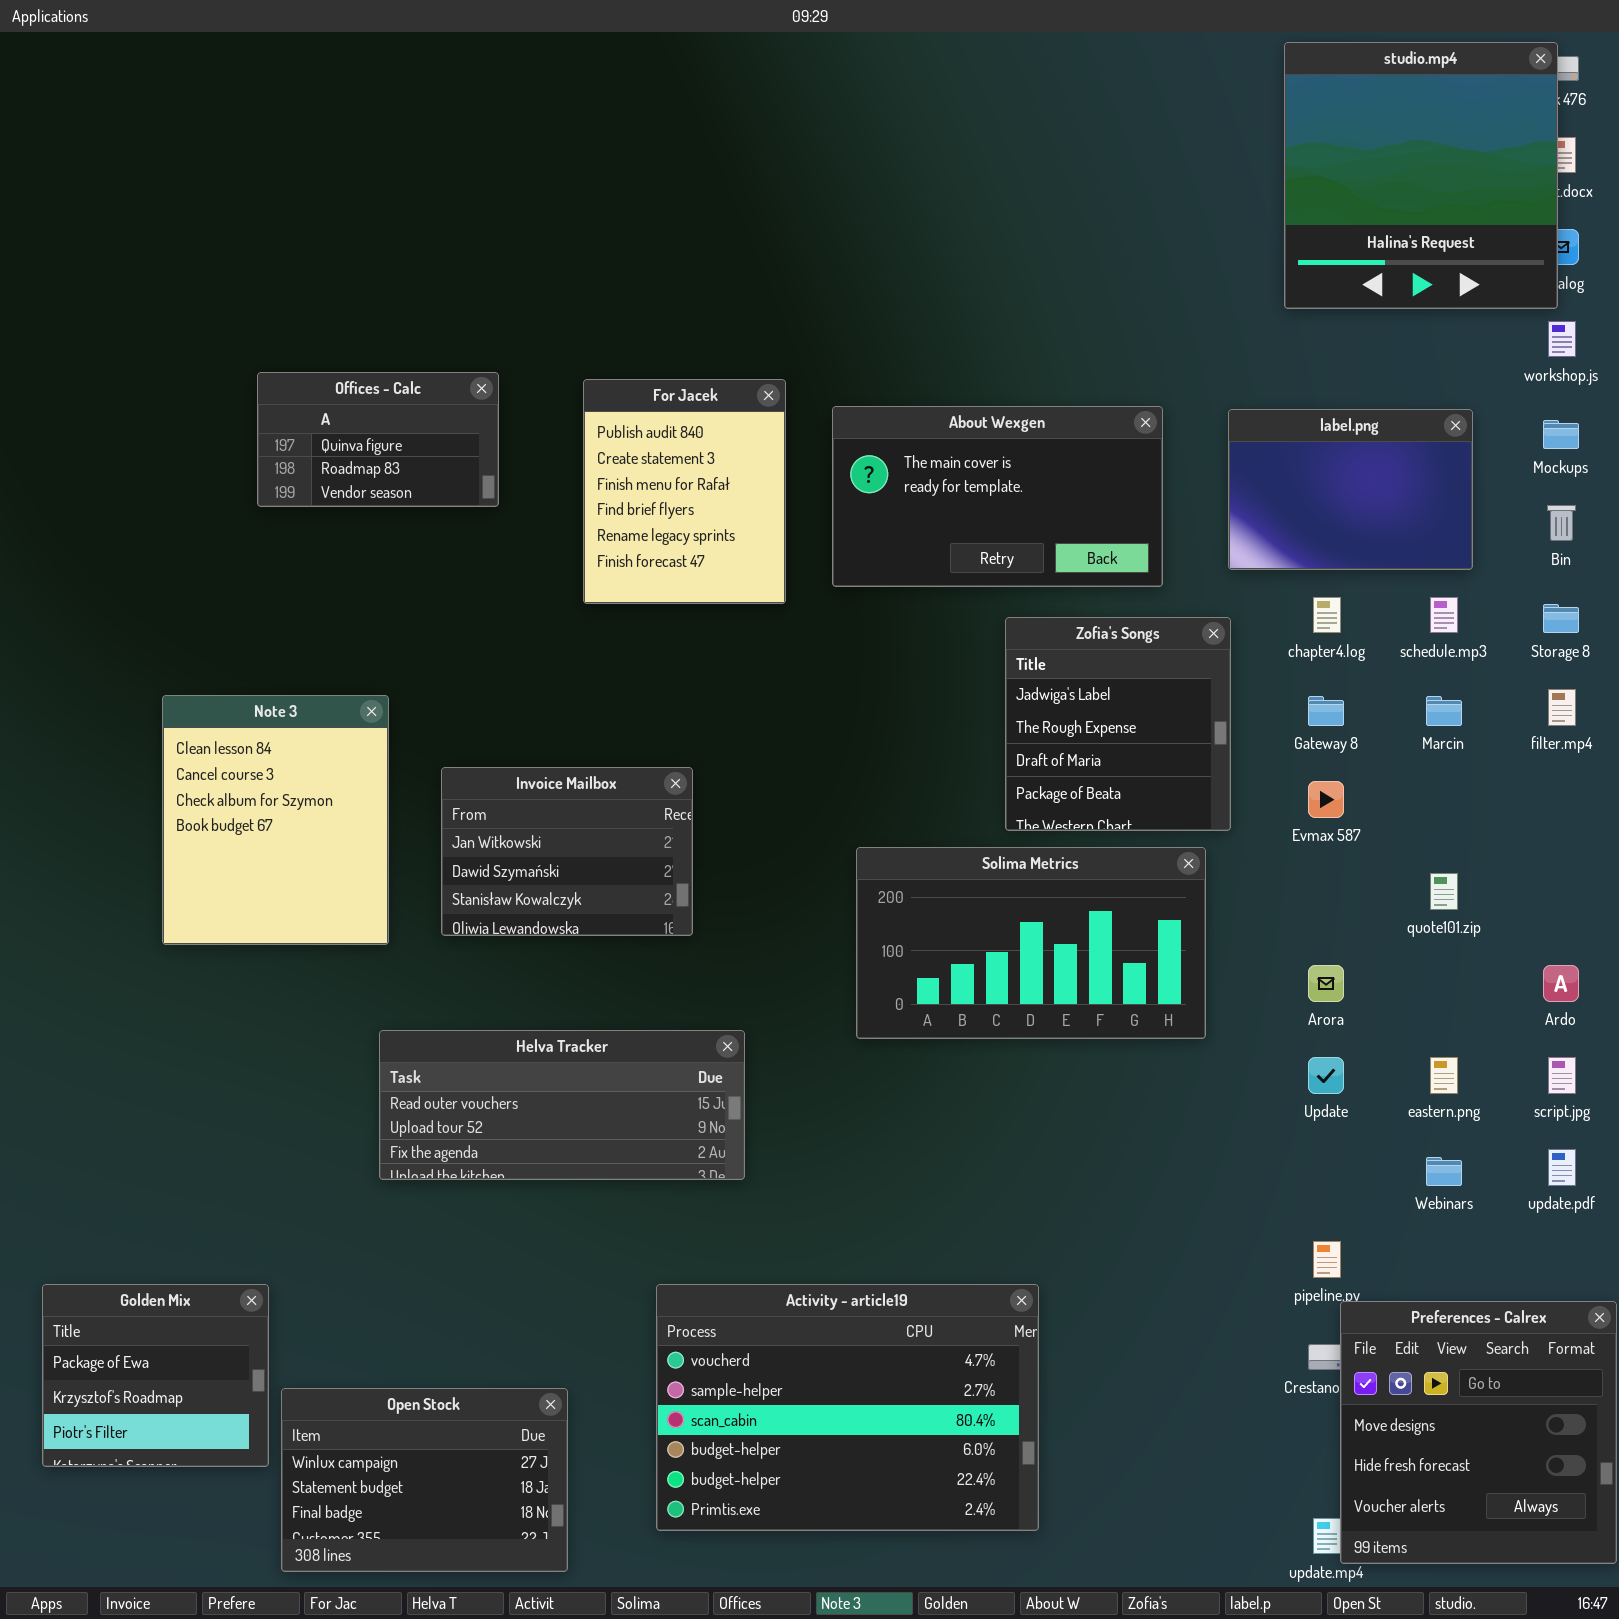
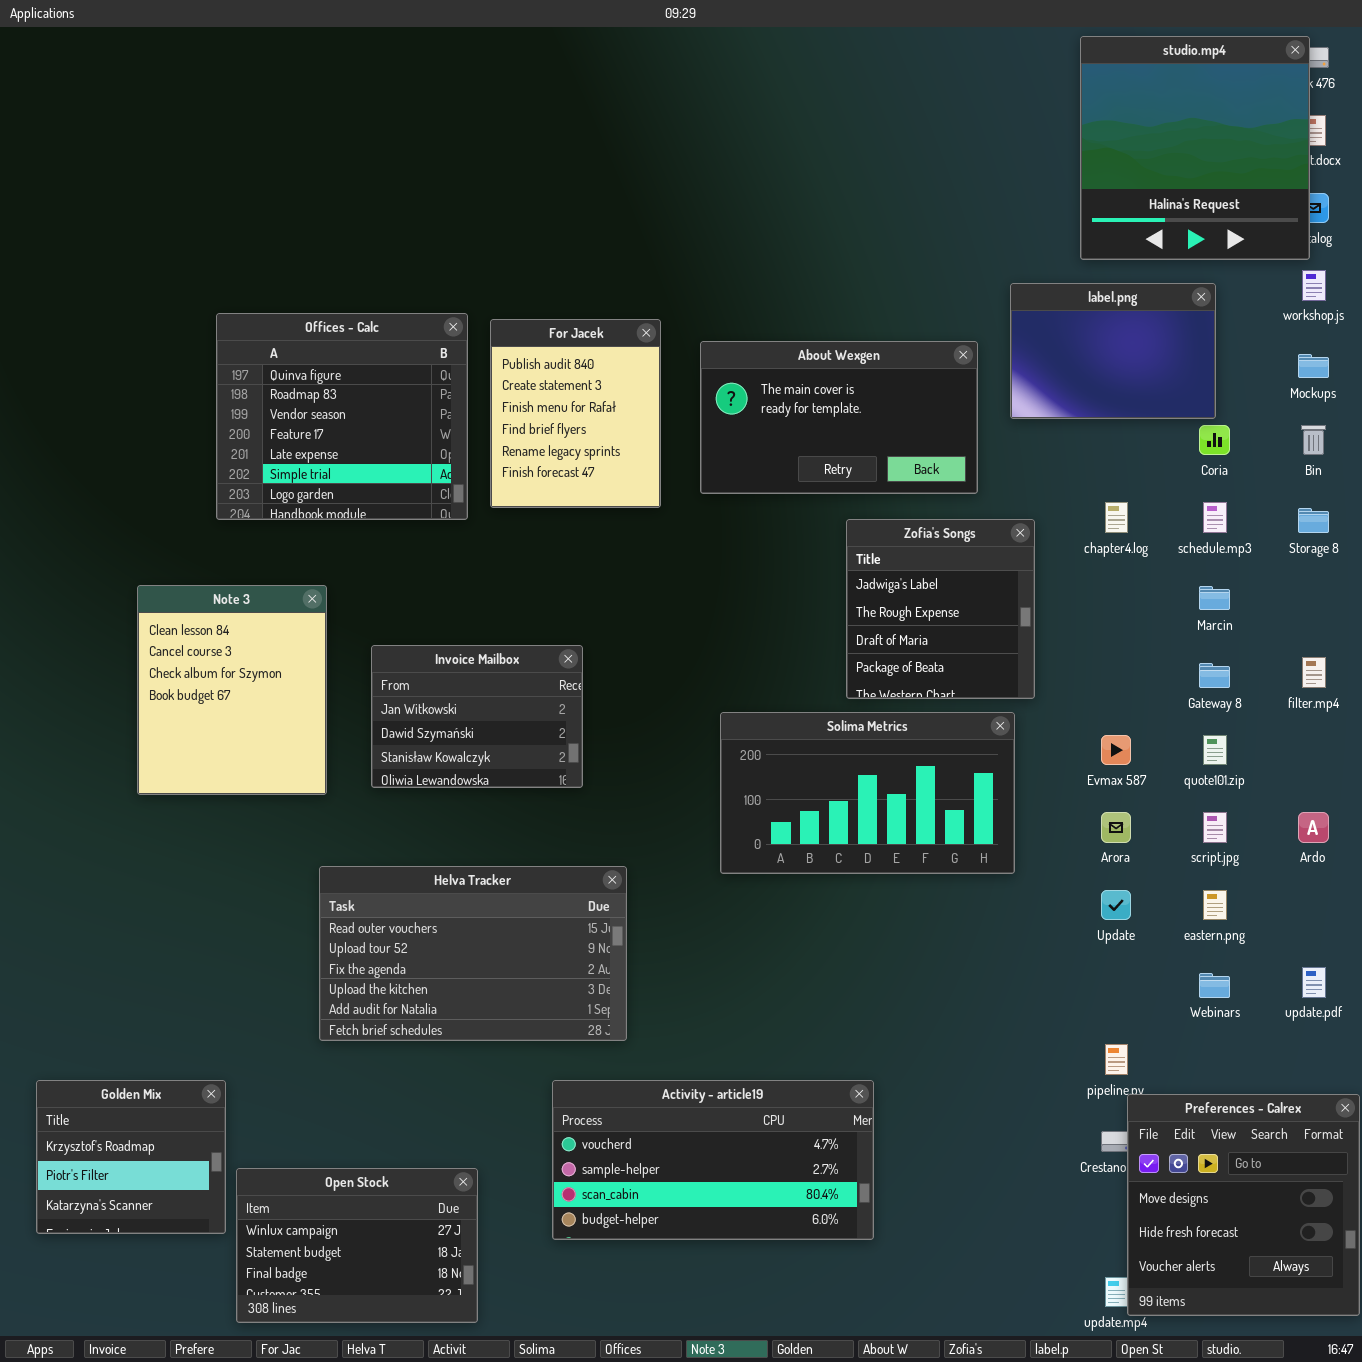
Offices - Calc: [257,372,499,507] -> [216,313,468,520], resized
label.png: [1228,409,1473,570] -> [1010,283,1216,419], moved
filter.mp4: [1548,689,1576,726] -> [1302,657,1326,688], moved
Gateway 8: [1308,696,1344,726] -> [1199,663,1230,688], moved
Evmax 587: [1308,781,1344,818] -> [1101,735,1131,765], moved
Helva Tracker: [379,1030,745,1180] -> [319,866,627,1041], resized
script.jpg: [1548,1057,1576,1094] -> [1203,812,1227,843], moved
Golden Mix: [42,1284,269,1467] -> [36,1080,226,1234], scrolled down 1 row
Activity - article19: [656,1284,1039,1531] -> [552,1080,874,1240], resized

